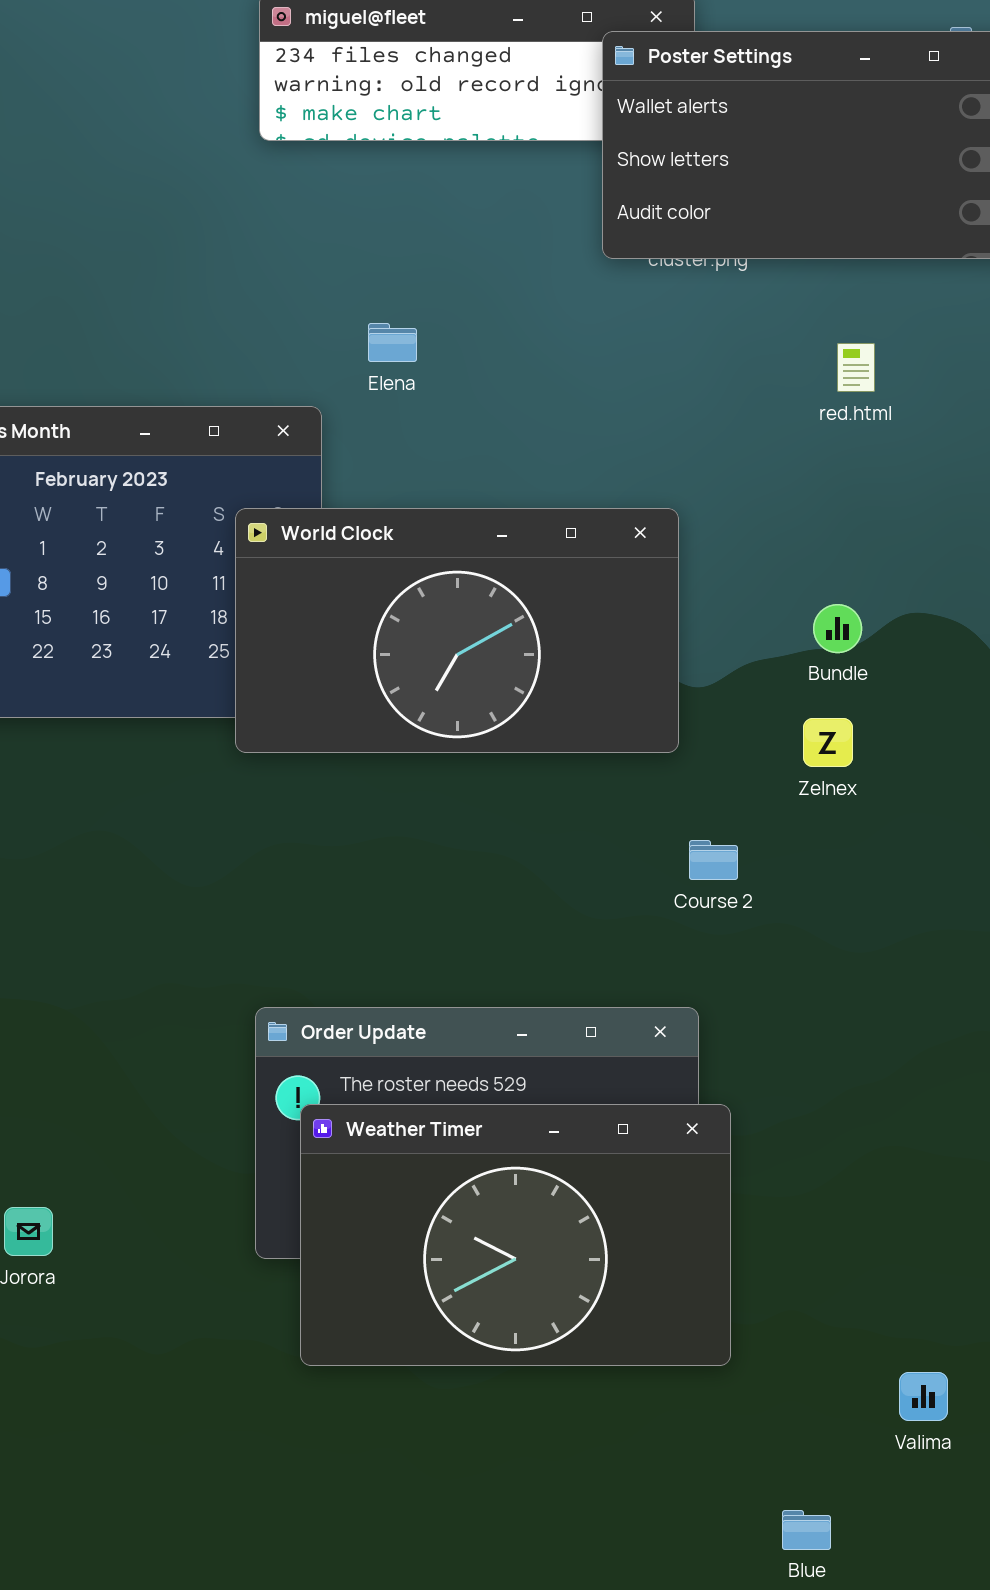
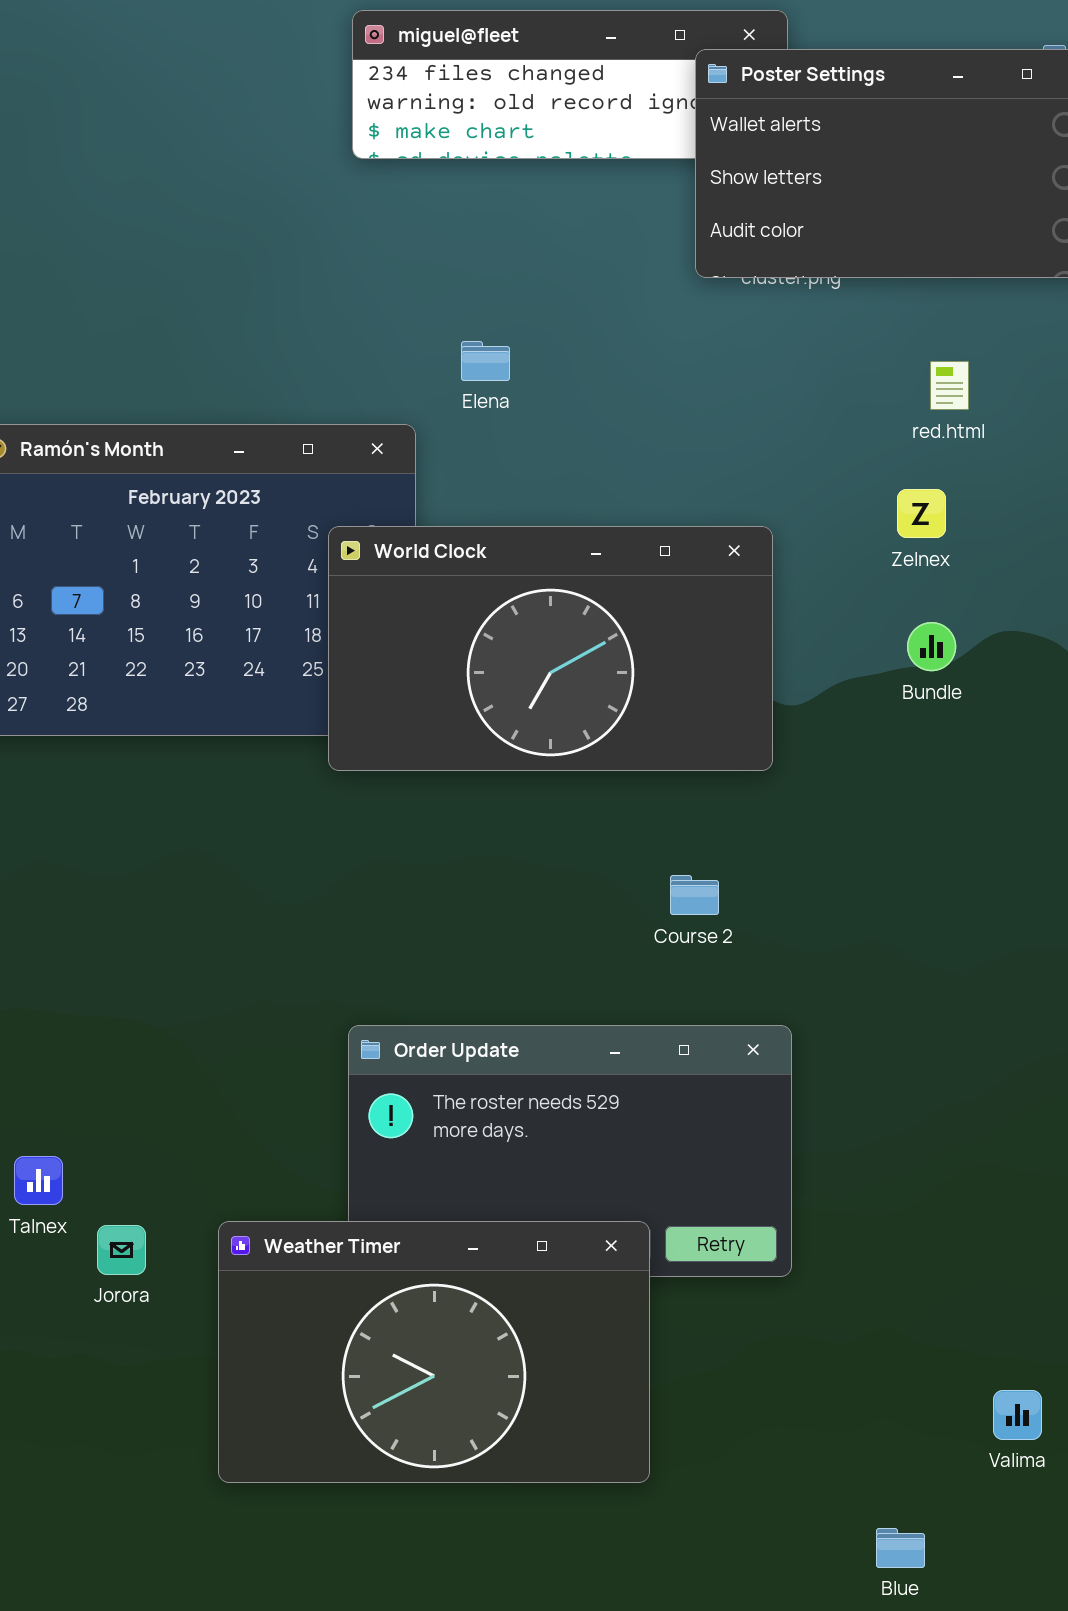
Zelnex: [803,718,853,767] -> [897,489,946,538], moved
Course 2: [689,840,738,880] -> [670,875,719,915], moved
Weather Timer: [300,1104,731,1366] -> [218,1221,650,1483], moved

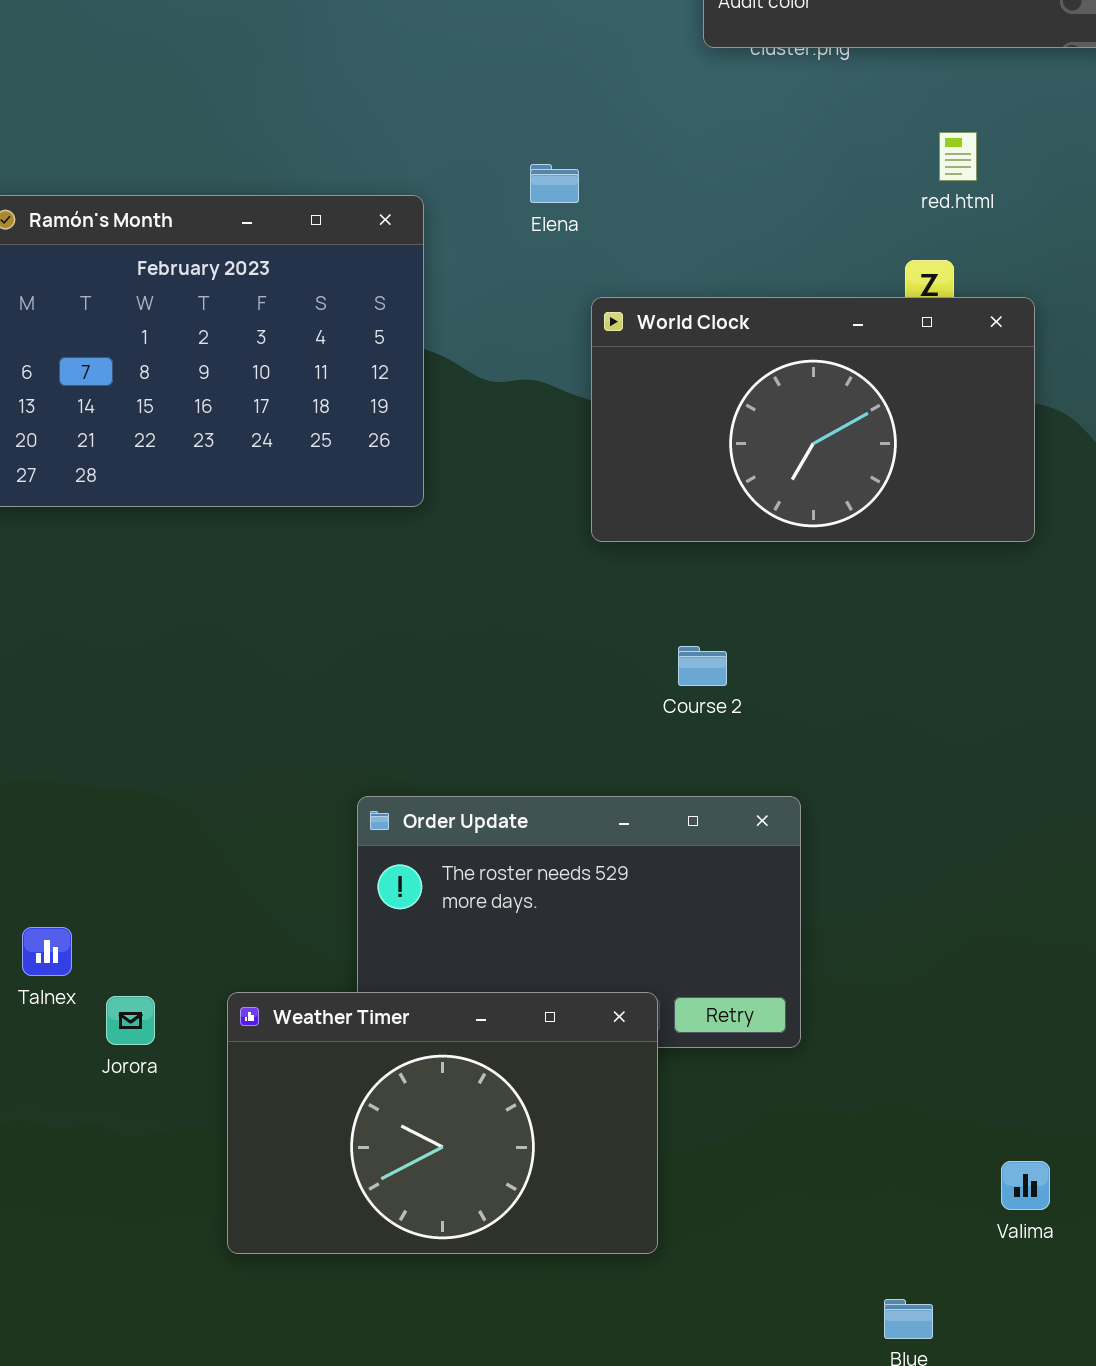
Elena: [461,341,510,381] -> [530,164,579,203], moved
World Clock: [328,526,773,771] -> [591,297,1035,542], moved

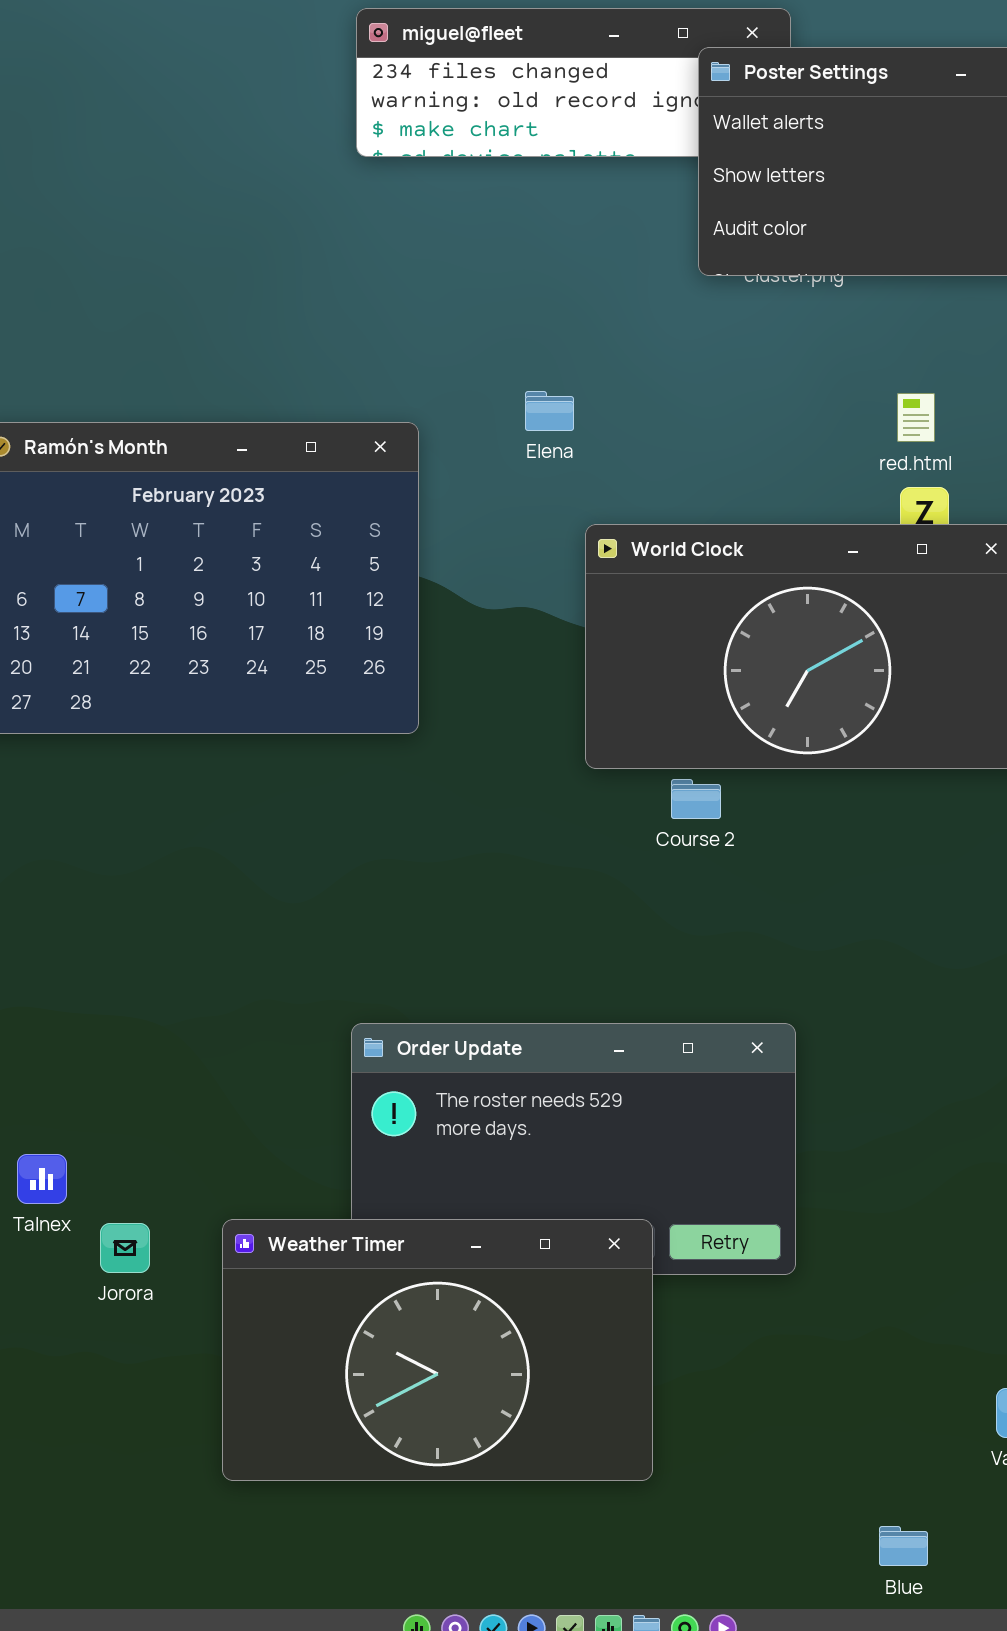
red.html: [939,132,977,181] -> [897,393,935,442], moved
Course 2: [678,646,727,686] -> [671,779,721,819], moved

